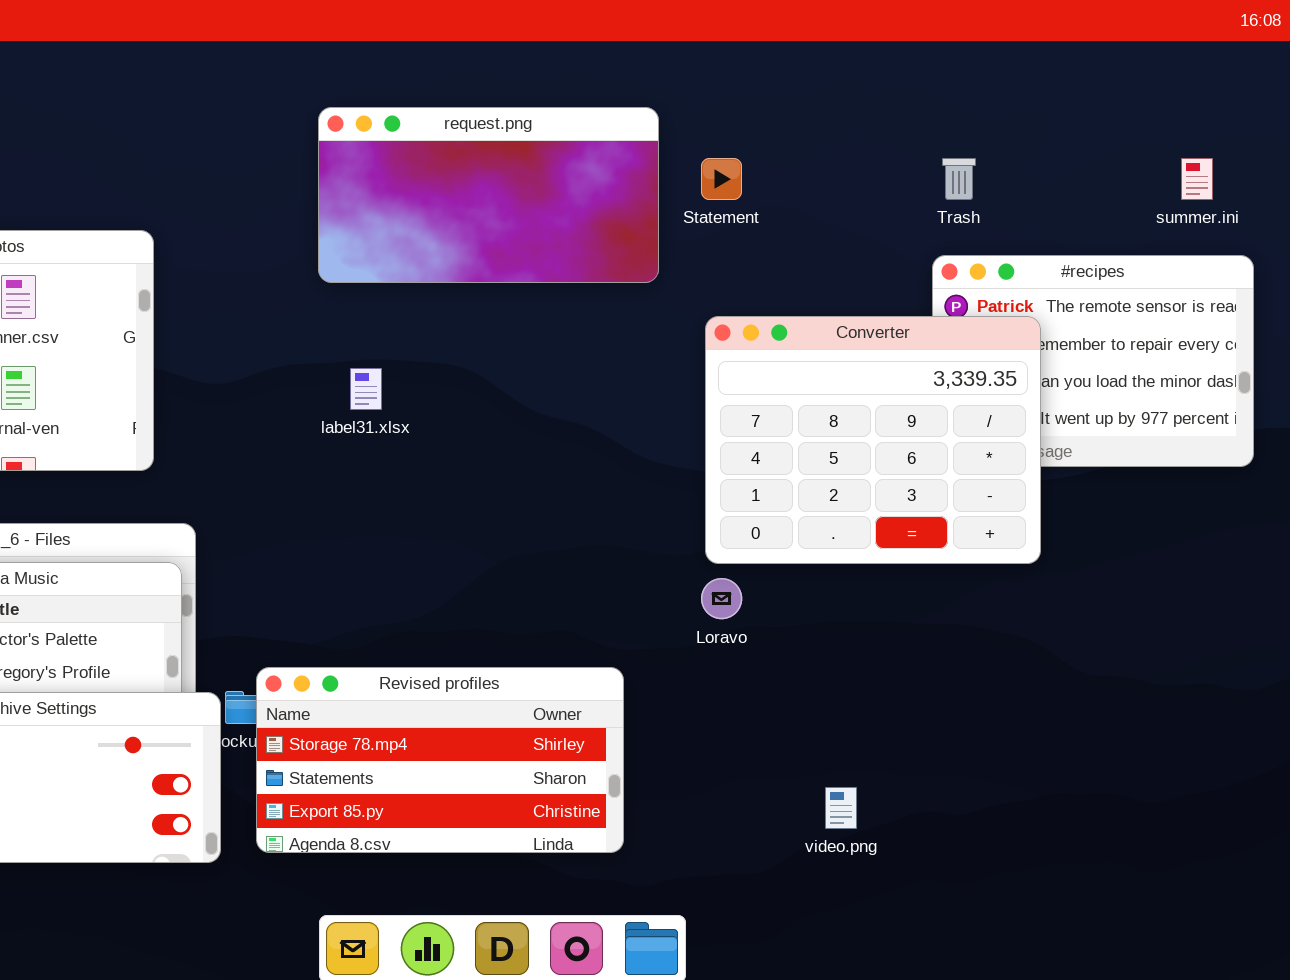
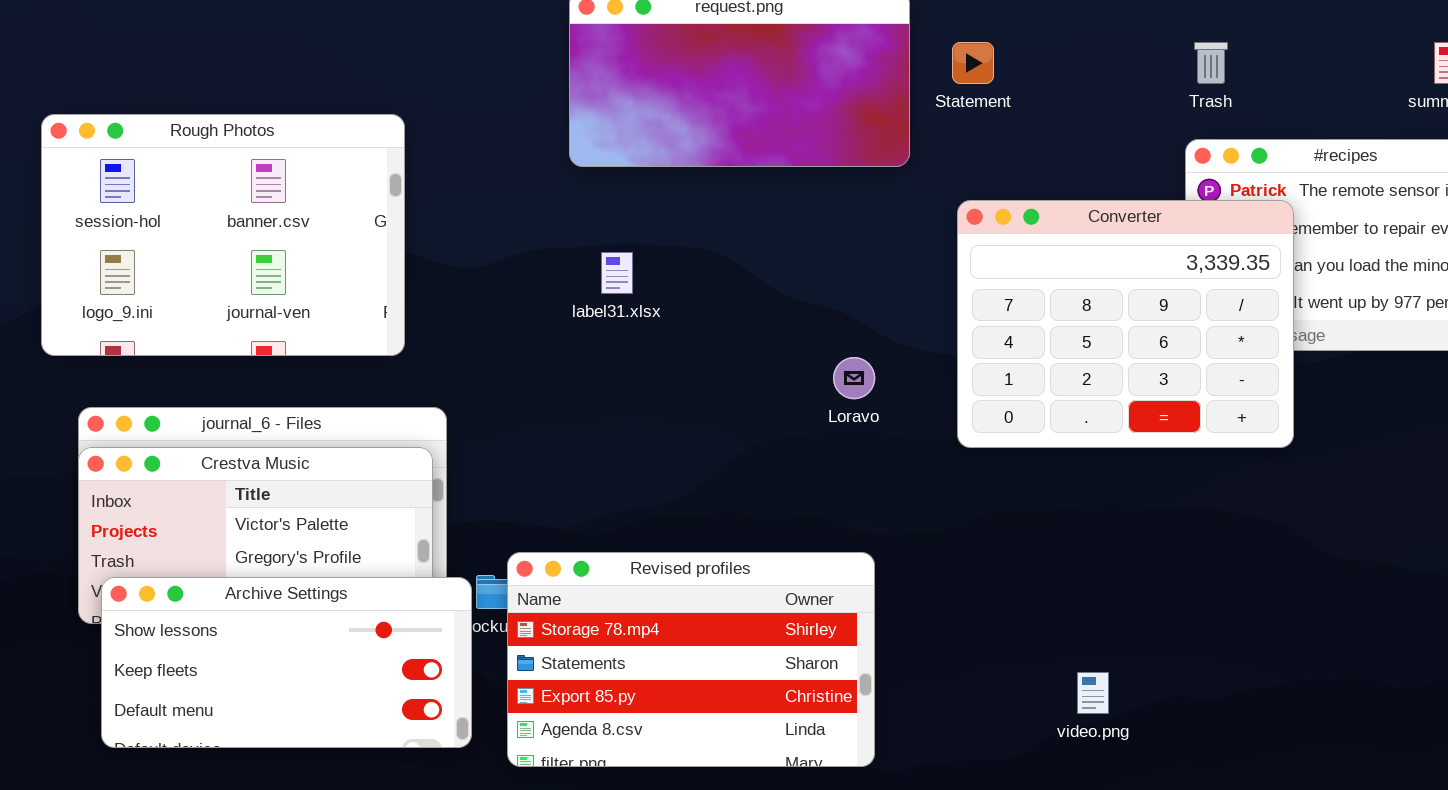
Loravo: [701,578,742,619] -> [833,357,875,399], moved
Revised profiles: [256,667,624,853] -> [507,552,875,767], resized

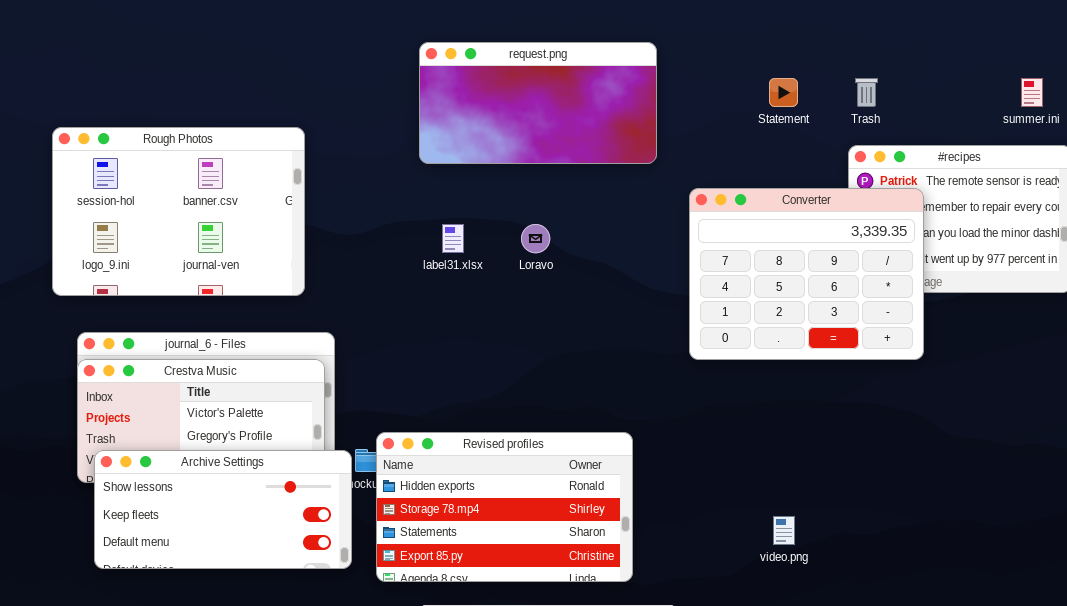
Statement: [952,42,994,84] -> [769,78,798,107], moved
Loravo: [833,357,875,399] -> [521,224,550,253], moved
Revised profiles: [507,552,875,767] -> [376,432,633,582], scrolled up 1 row

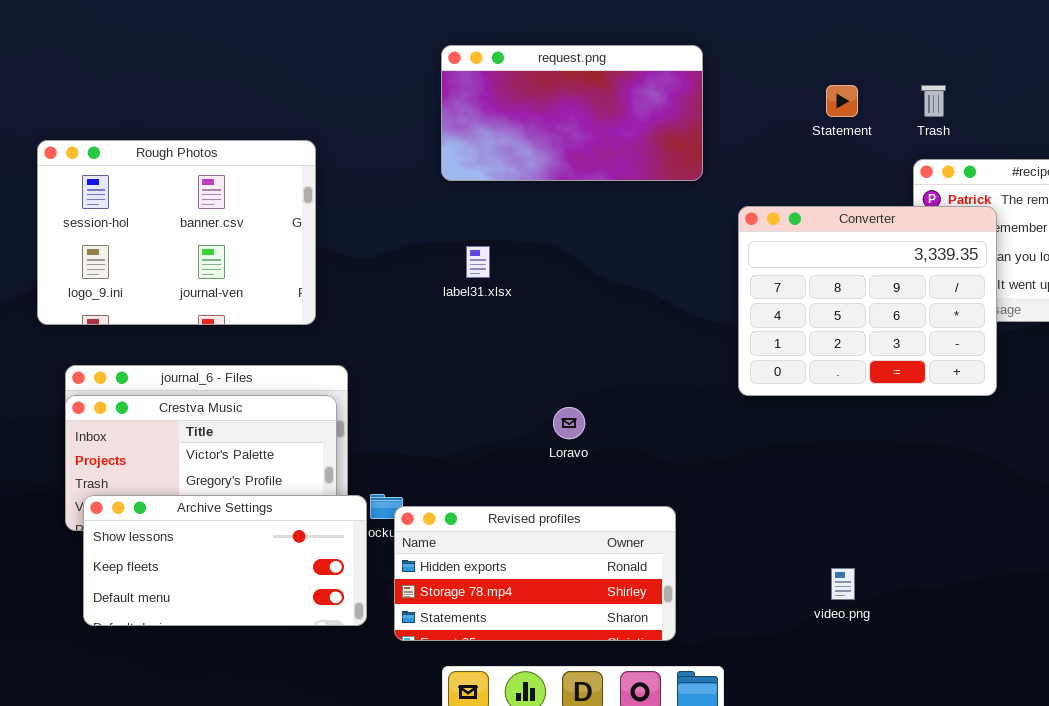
Loravo: [521,224,550,253] -> [553,407,585,439], moved
Revised profiles: [376,432,633,582] -> [394,506,676,641], resized

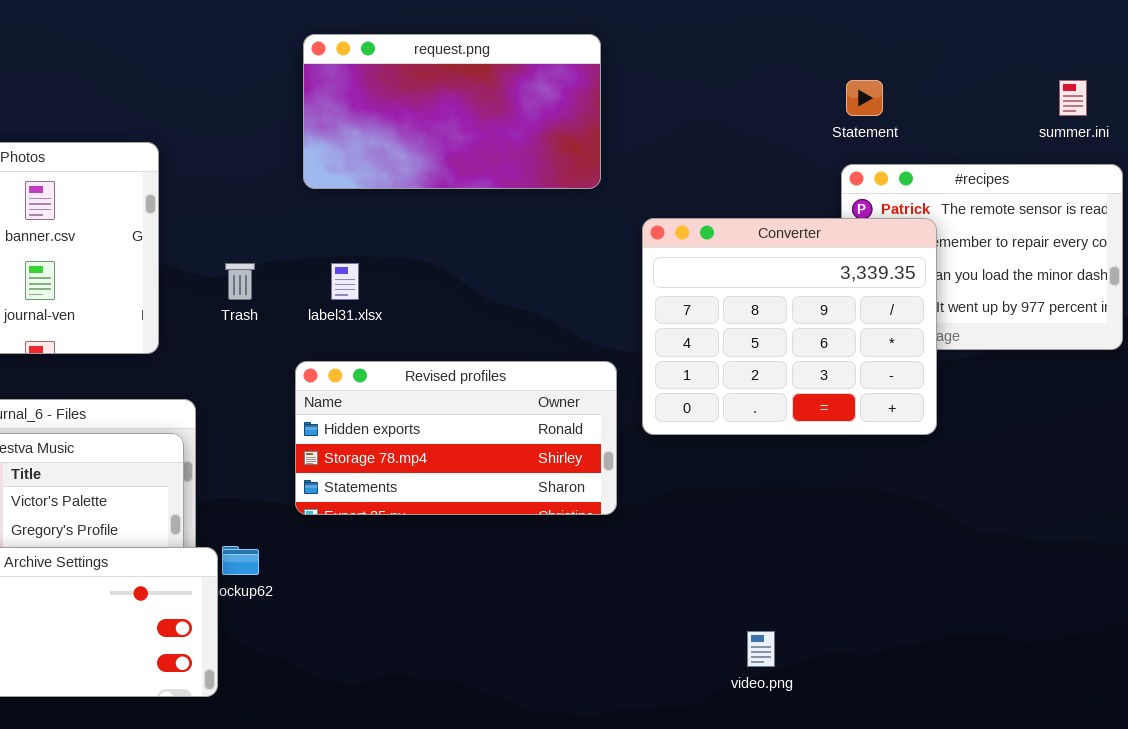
Statement: [826,85,858,117] -> [846,80,883,116], moved
Trash: [921,85,946,117] -> [225,263,255,300], moved
Revised profiles: [394,506,676,641] -> [295,361,617,515], moved

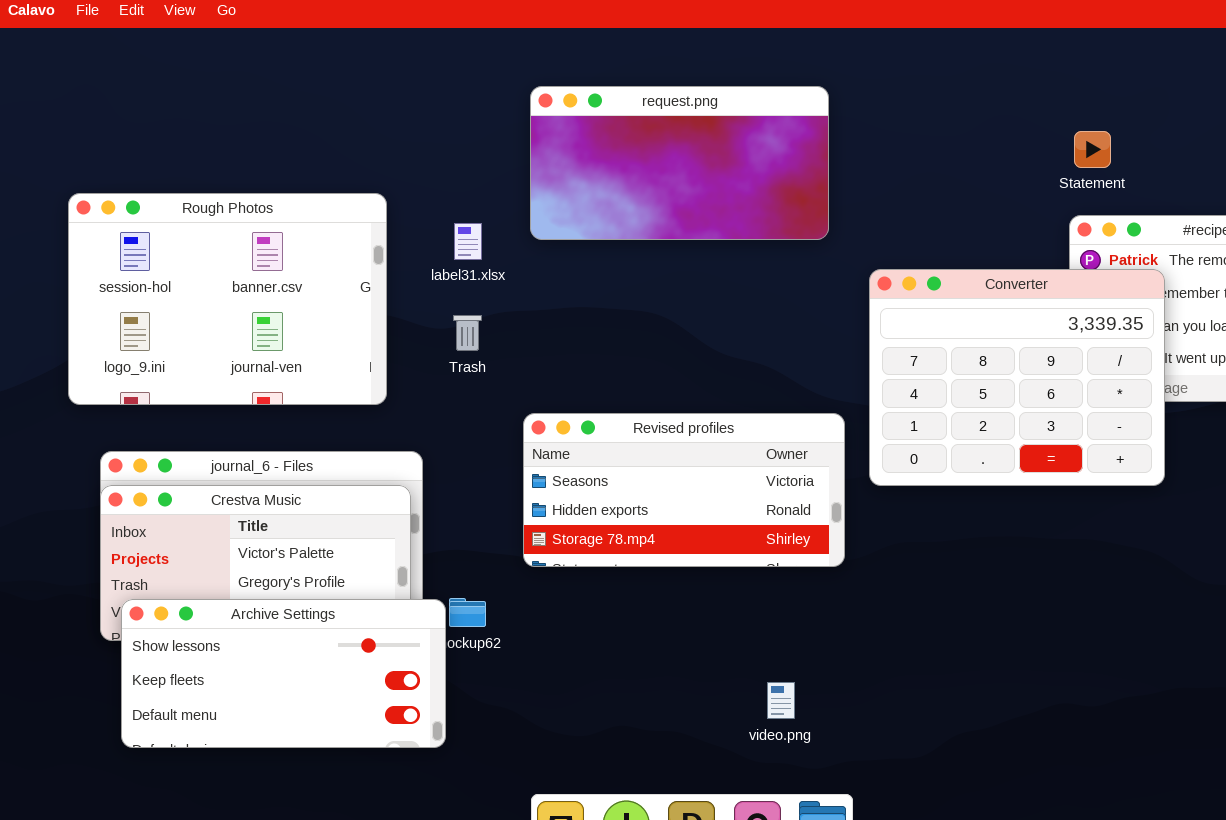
label31.xlsx: [331,263,359,300] -> [454,223,482,260], moved
Revised profiles: [295,361,617,515] -> [523,413,845,567], scrolled up 1 row
video.png: [747,631,775,667] -> [767,682,795,719], moved

